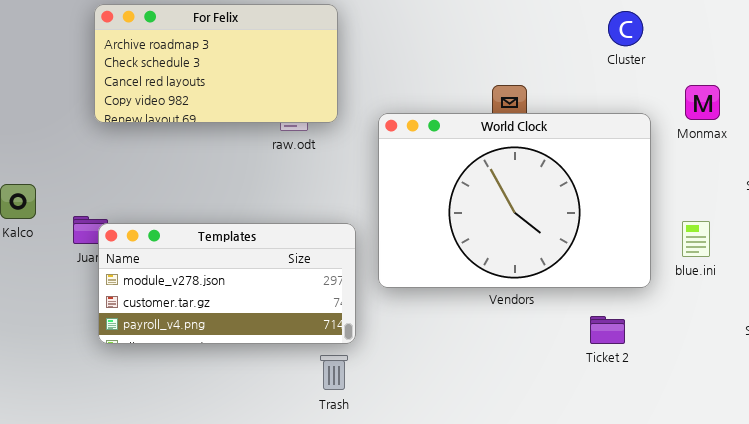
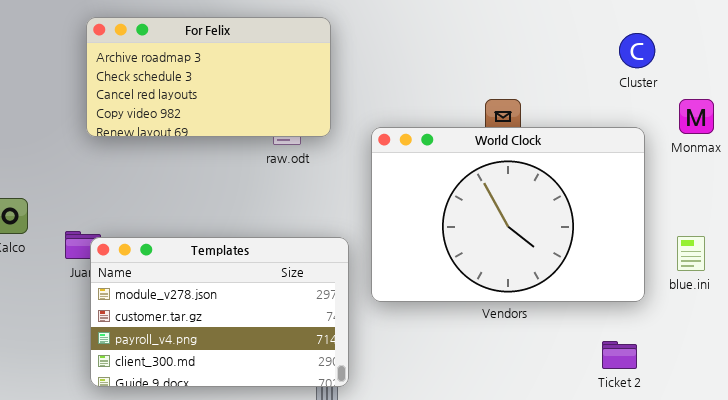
Cluster: [608,11,643,46] -> [619,33,655,68], moved
Templates: [98,223,356,344] -> [90,237,349,387], resized
Ticket 2: [590,316,625,344] -> [602,341,637,369], moved

